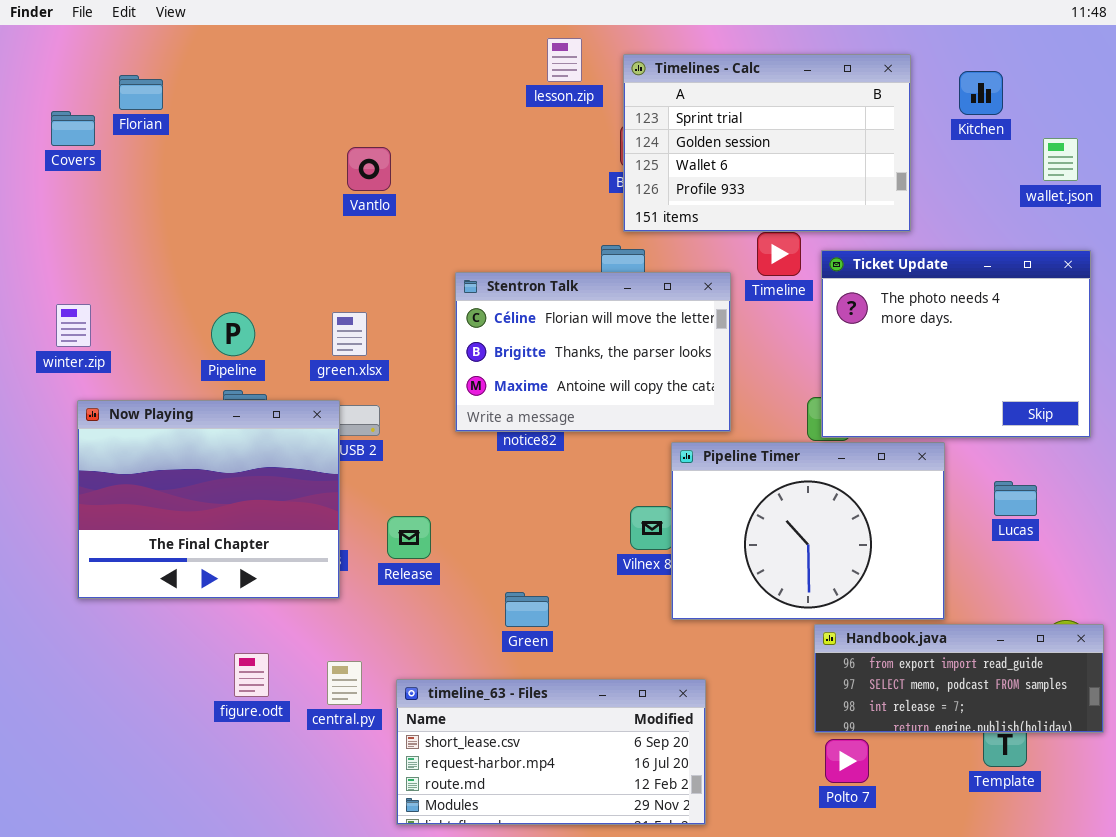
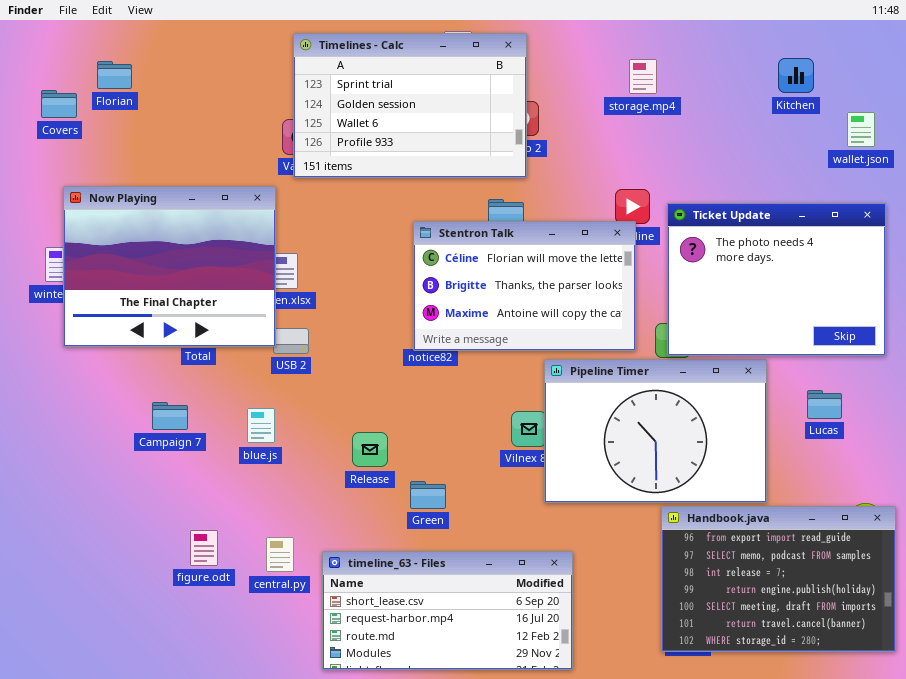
Timelines - Calc: [623,54,911,232] -> [293,33,527,178], moved
Stentron Talk: [455,272,731,432] -> [413,221,636,351], moved
Now Playing: [77,400,340,599] -> [63,186,276,347], moved
Release: [387,516,431,559] -> [352,432,388,467], moved
Handbook.java: [814,624,1104,733] -> [661,506,896,652], resized

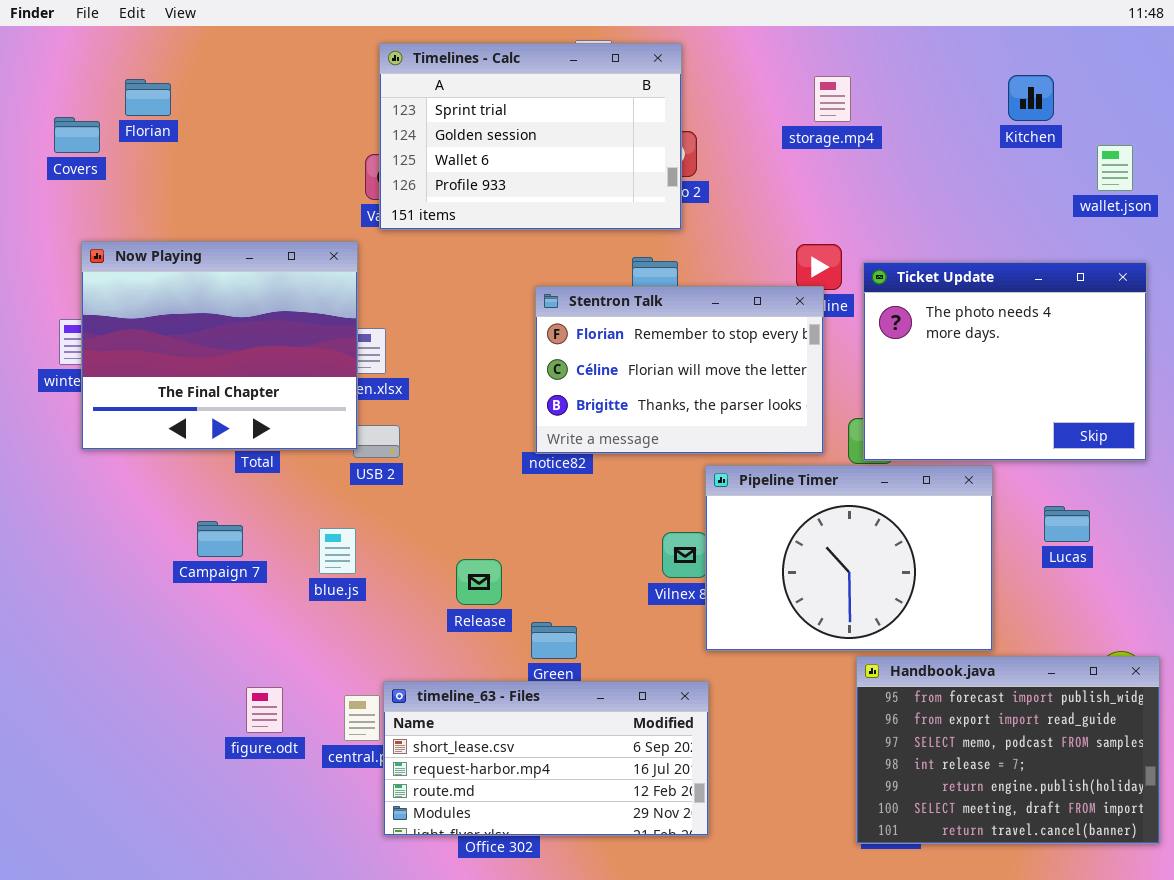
Stentron Talk: [413,221,636,351] -> [535,286,824,454], scrolled up 1 row
Handbook.java: [661,506,896,652] -> [856,656,1160,844], scrolled up 1 row
timeline_63 - Files: [322,551,573,670] -> [383,681,709,836], moved

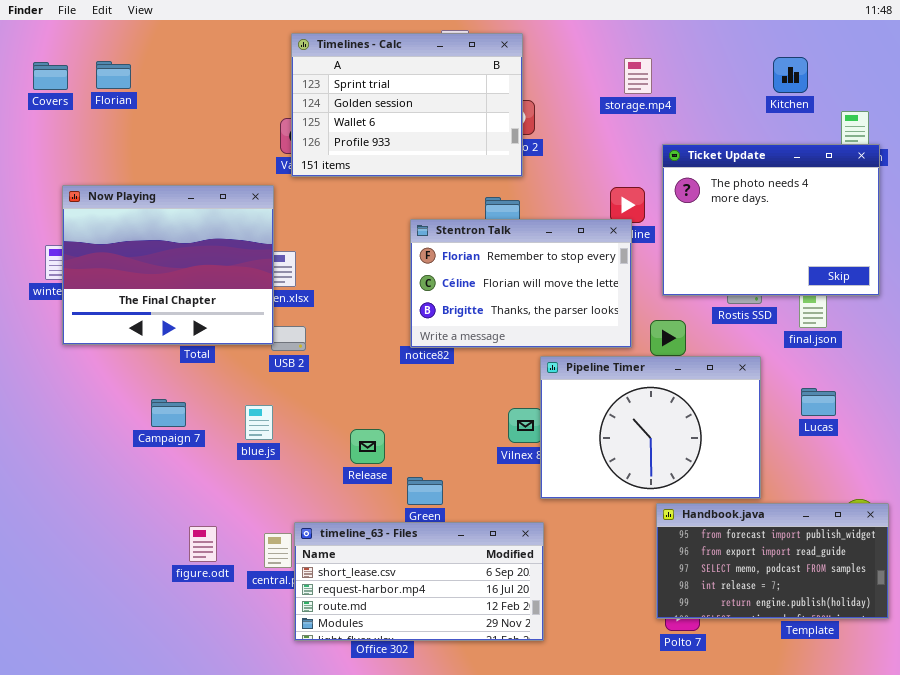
Covers: [54,117,100,153] -> [33,62,68,90], moved
Ticket Update: [863,262,1147,461] -> [662,144,880,296], moved
Handbook.java: [856,656,1160,844] -> [656,503,889,619], resized

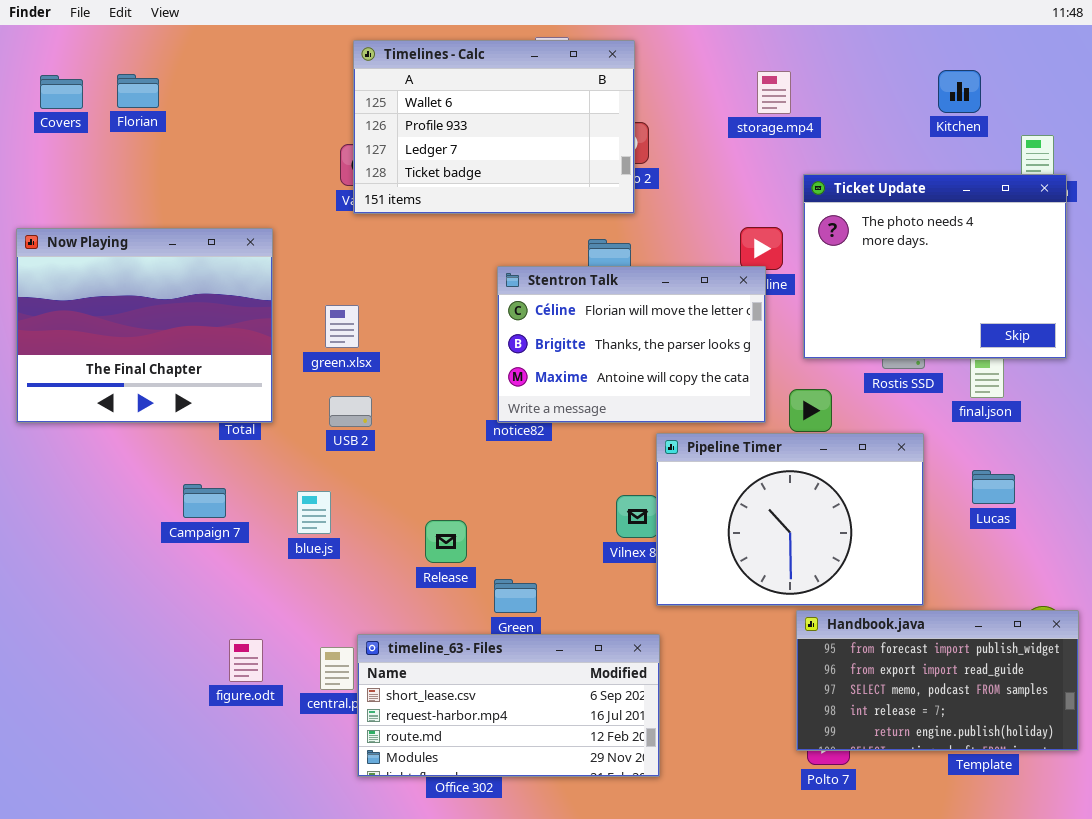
Timelines - Calc: [291,33,523,177] -> [353,40,635,214], scrolled down 2 rows
Now Playing: [62,185,274,345] -> [16,228,273,423], moved
Stentron Talk: [410,219,632,348] -> [497,266,766,423], scrolled down 1 row

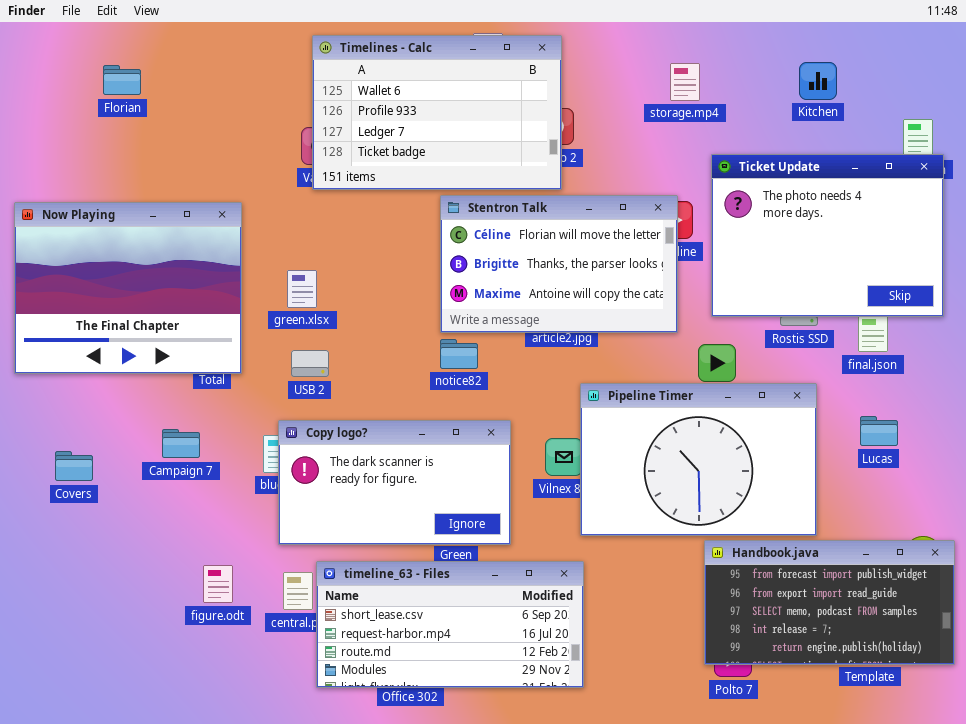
Kitchen: [938,70,981,113] -> [799,62,837,100], moved
Covers: [40,75,83,109] -> [55,451,93,481], moved
Stentron Talk: [497,266,766,423] -> [440,195,678,333], moved
Copy logo?: none -> [278,420,511,545], opened

